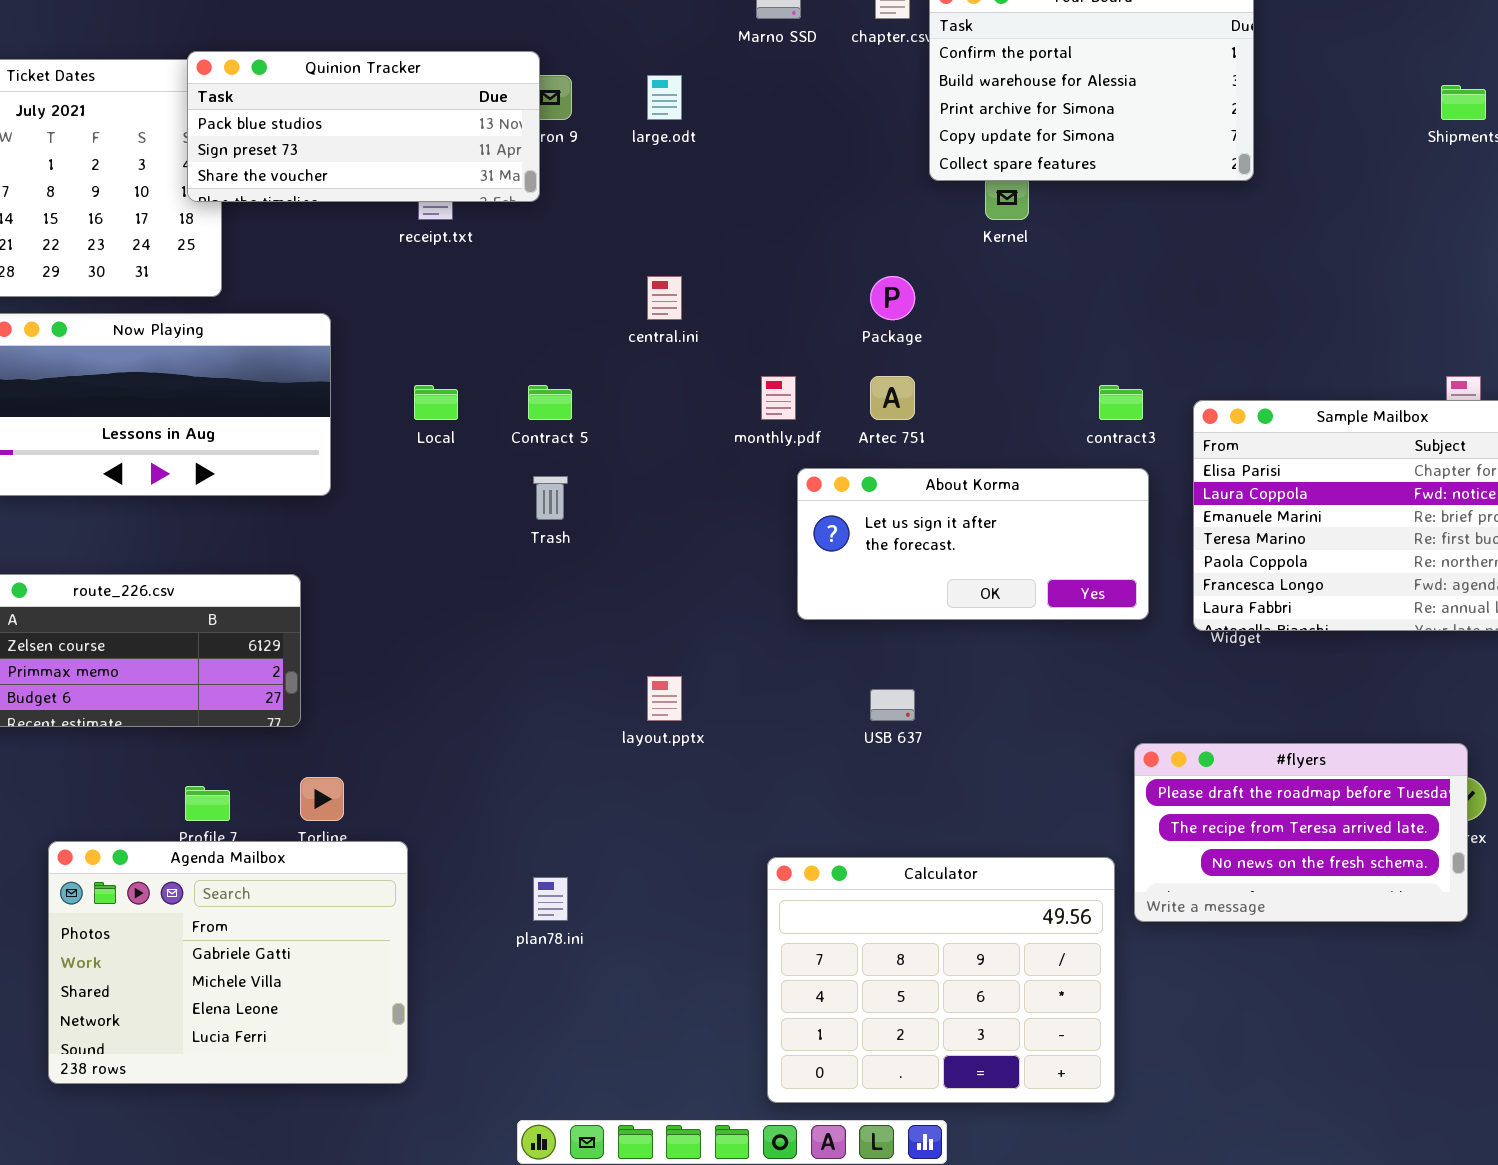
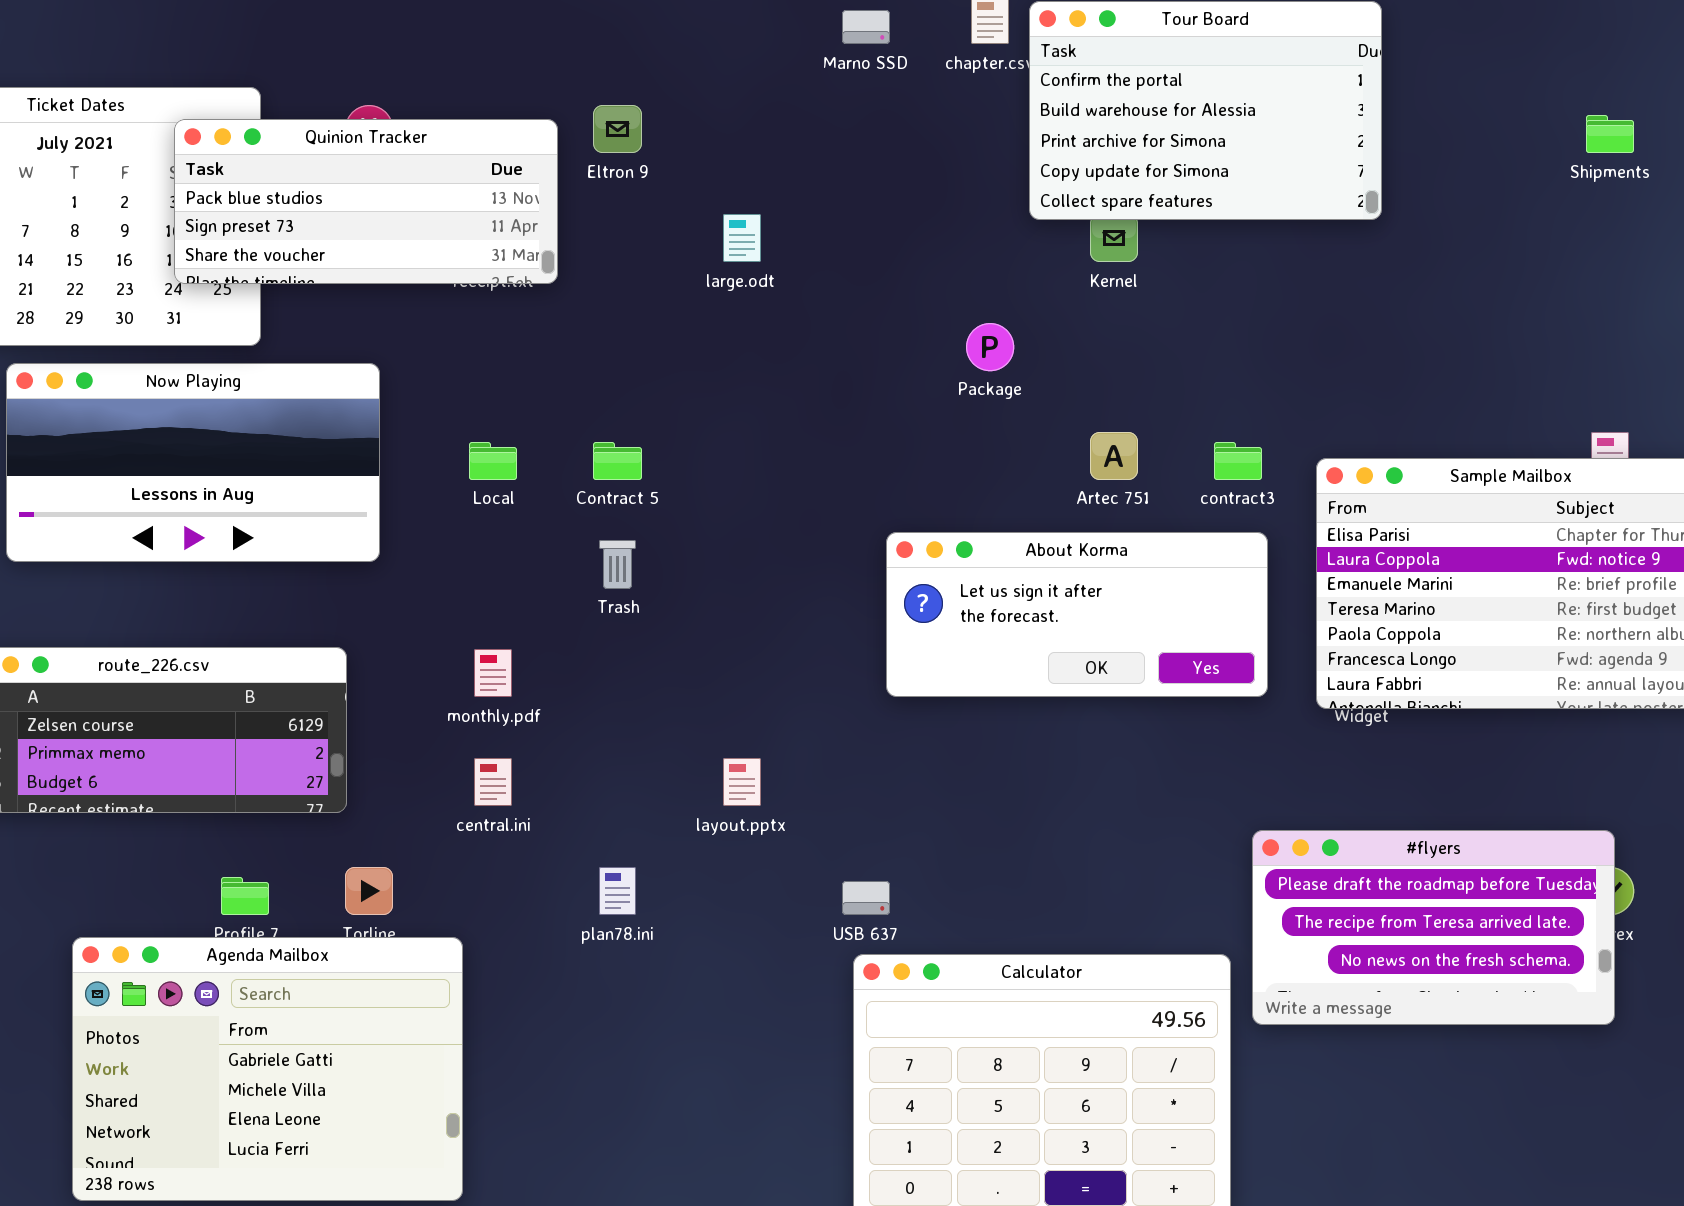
Quinion Tracker: [187,51,540,202] -> [174,119,558,284], moved
large.odt: [647,75,682,120] -> [723,214,761,262], moved
central.ini: [647,276,682,320] -> [474,758,512,806], moved
monthly.pdf: [761,376,796,420] -> [474,649,512,697], moved
Artec 751: [870,376,915,420] -> [1090,432,1138,480], moved
USB 637: [870,689,915,721] -> [842,881,890,915], moved
plan78.ini: [533,877,568,921] -> [599,867,636,915], moved

